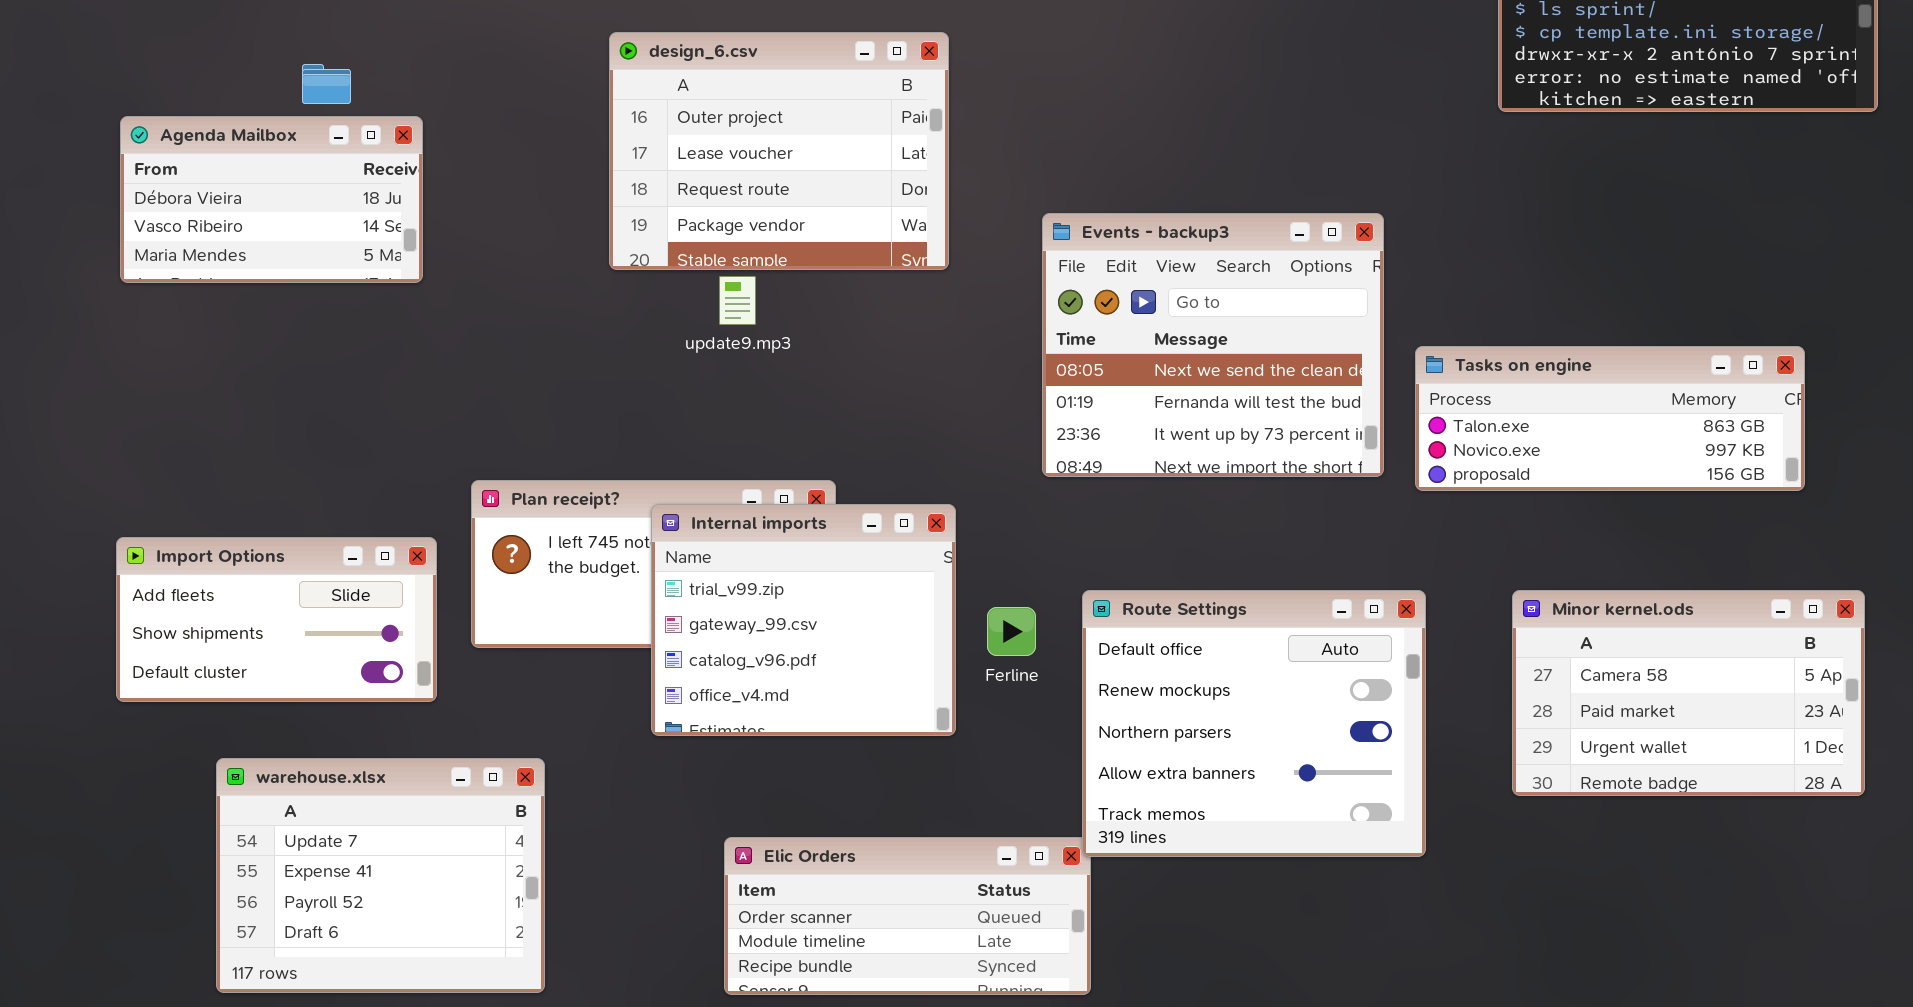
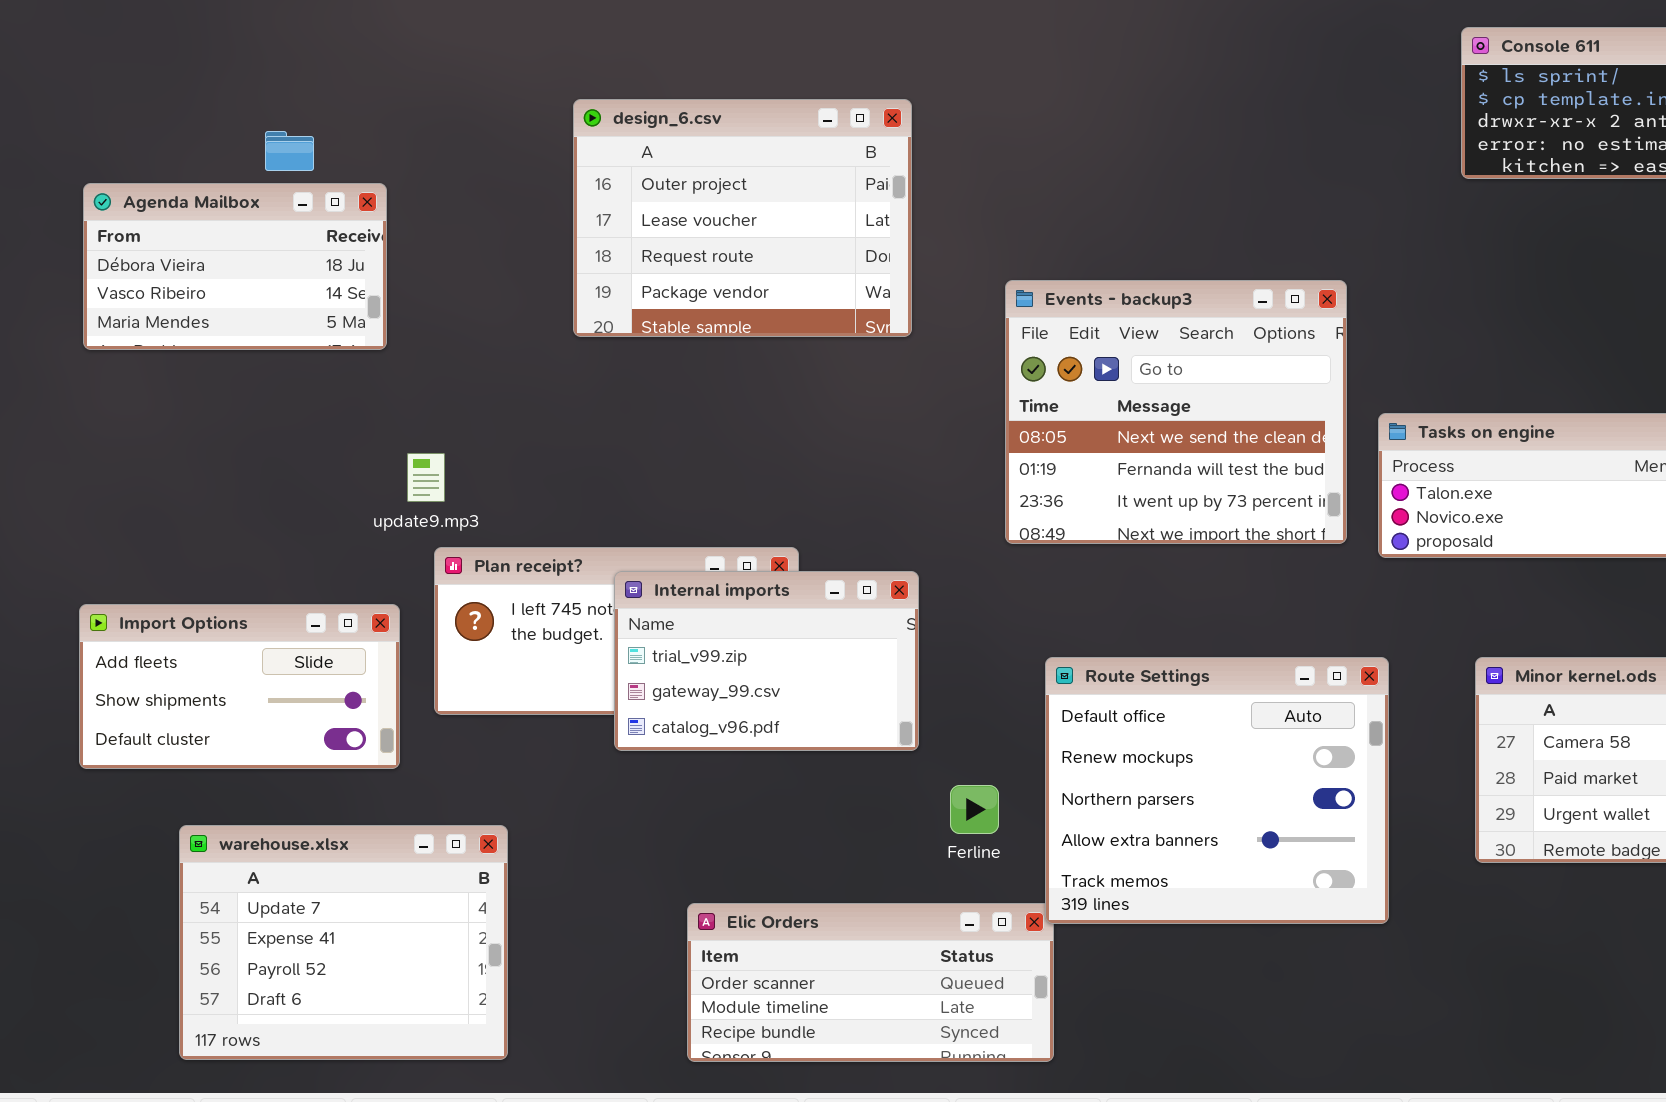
update9.mp3: [719,276,756,325] -> [407,453,445,502], moved
Internal imports: [651,504,956,736] -> [614,571,919,751], resized
Ferline: [987,607,1036,656] -> [950,785,999,834], moved

